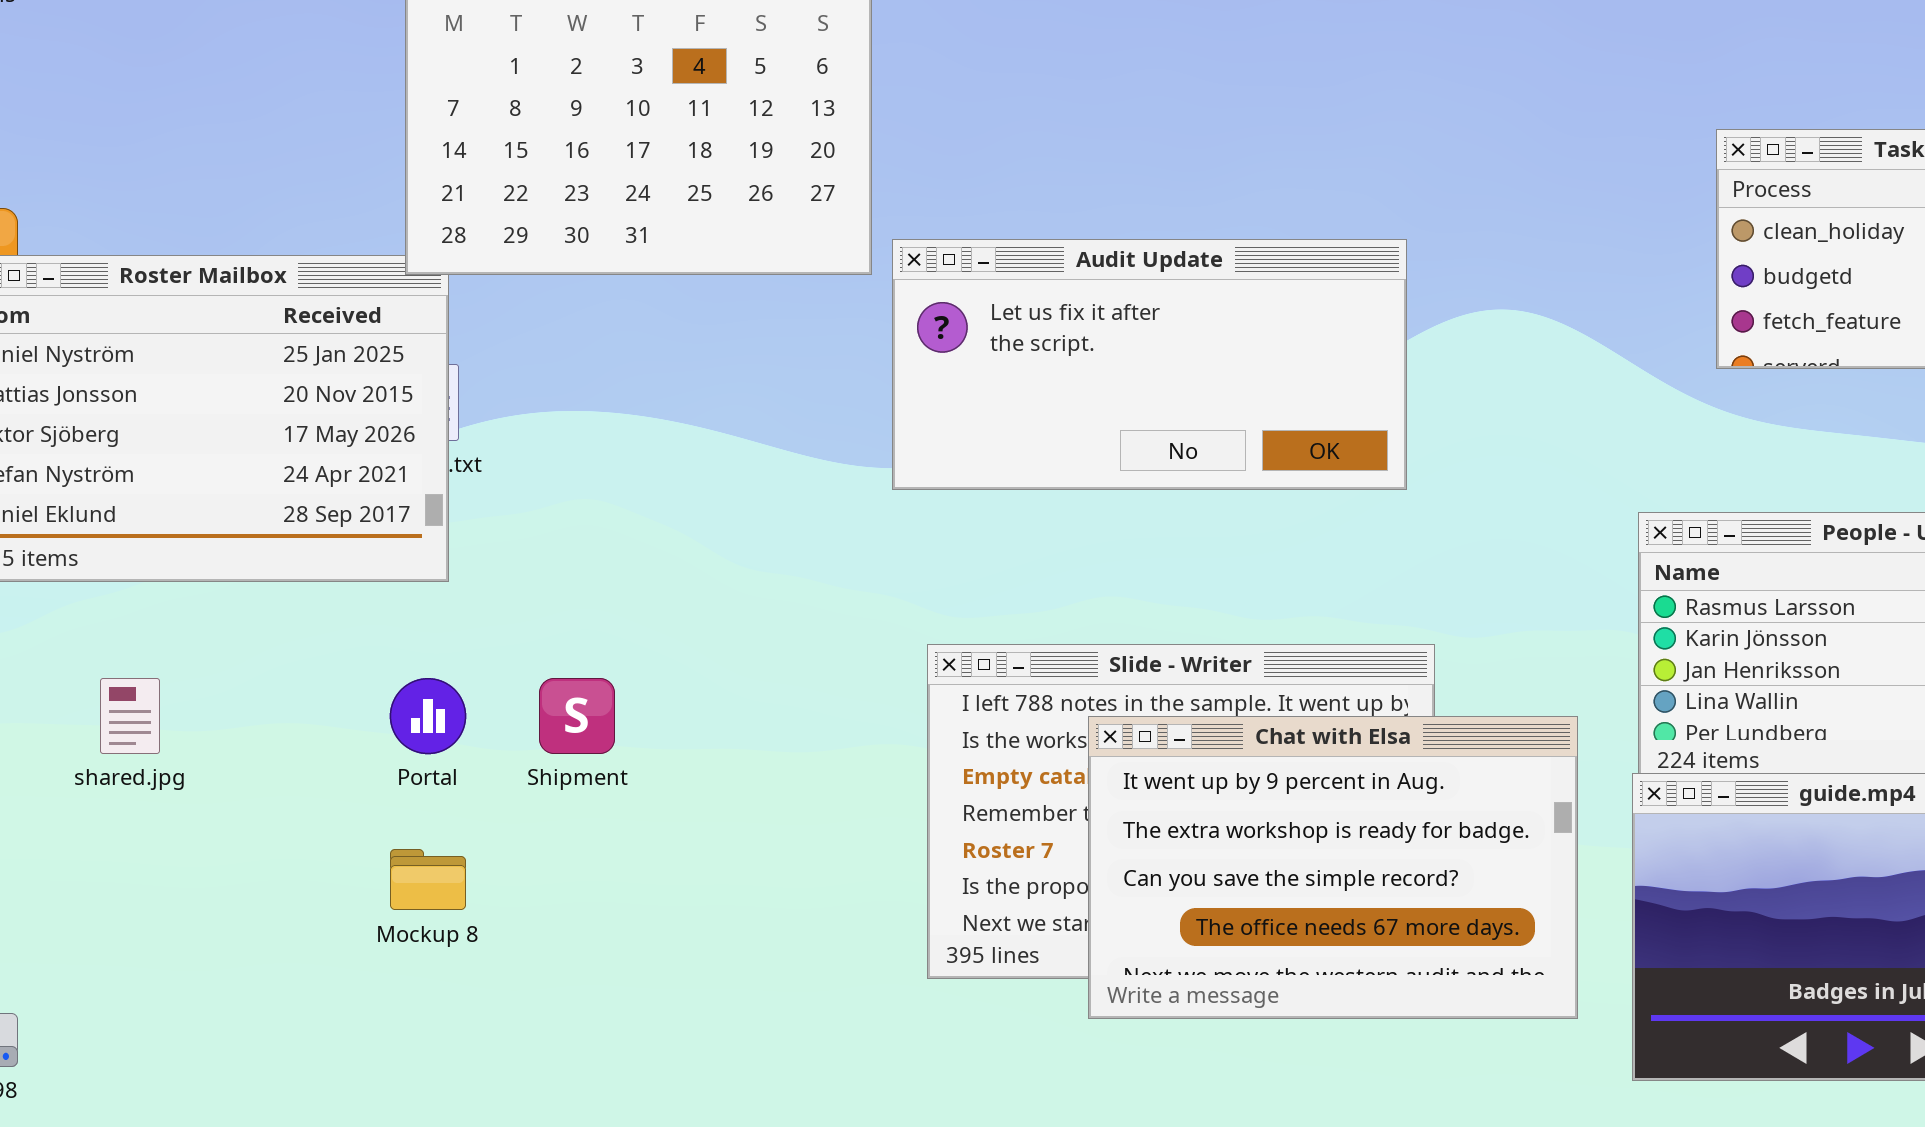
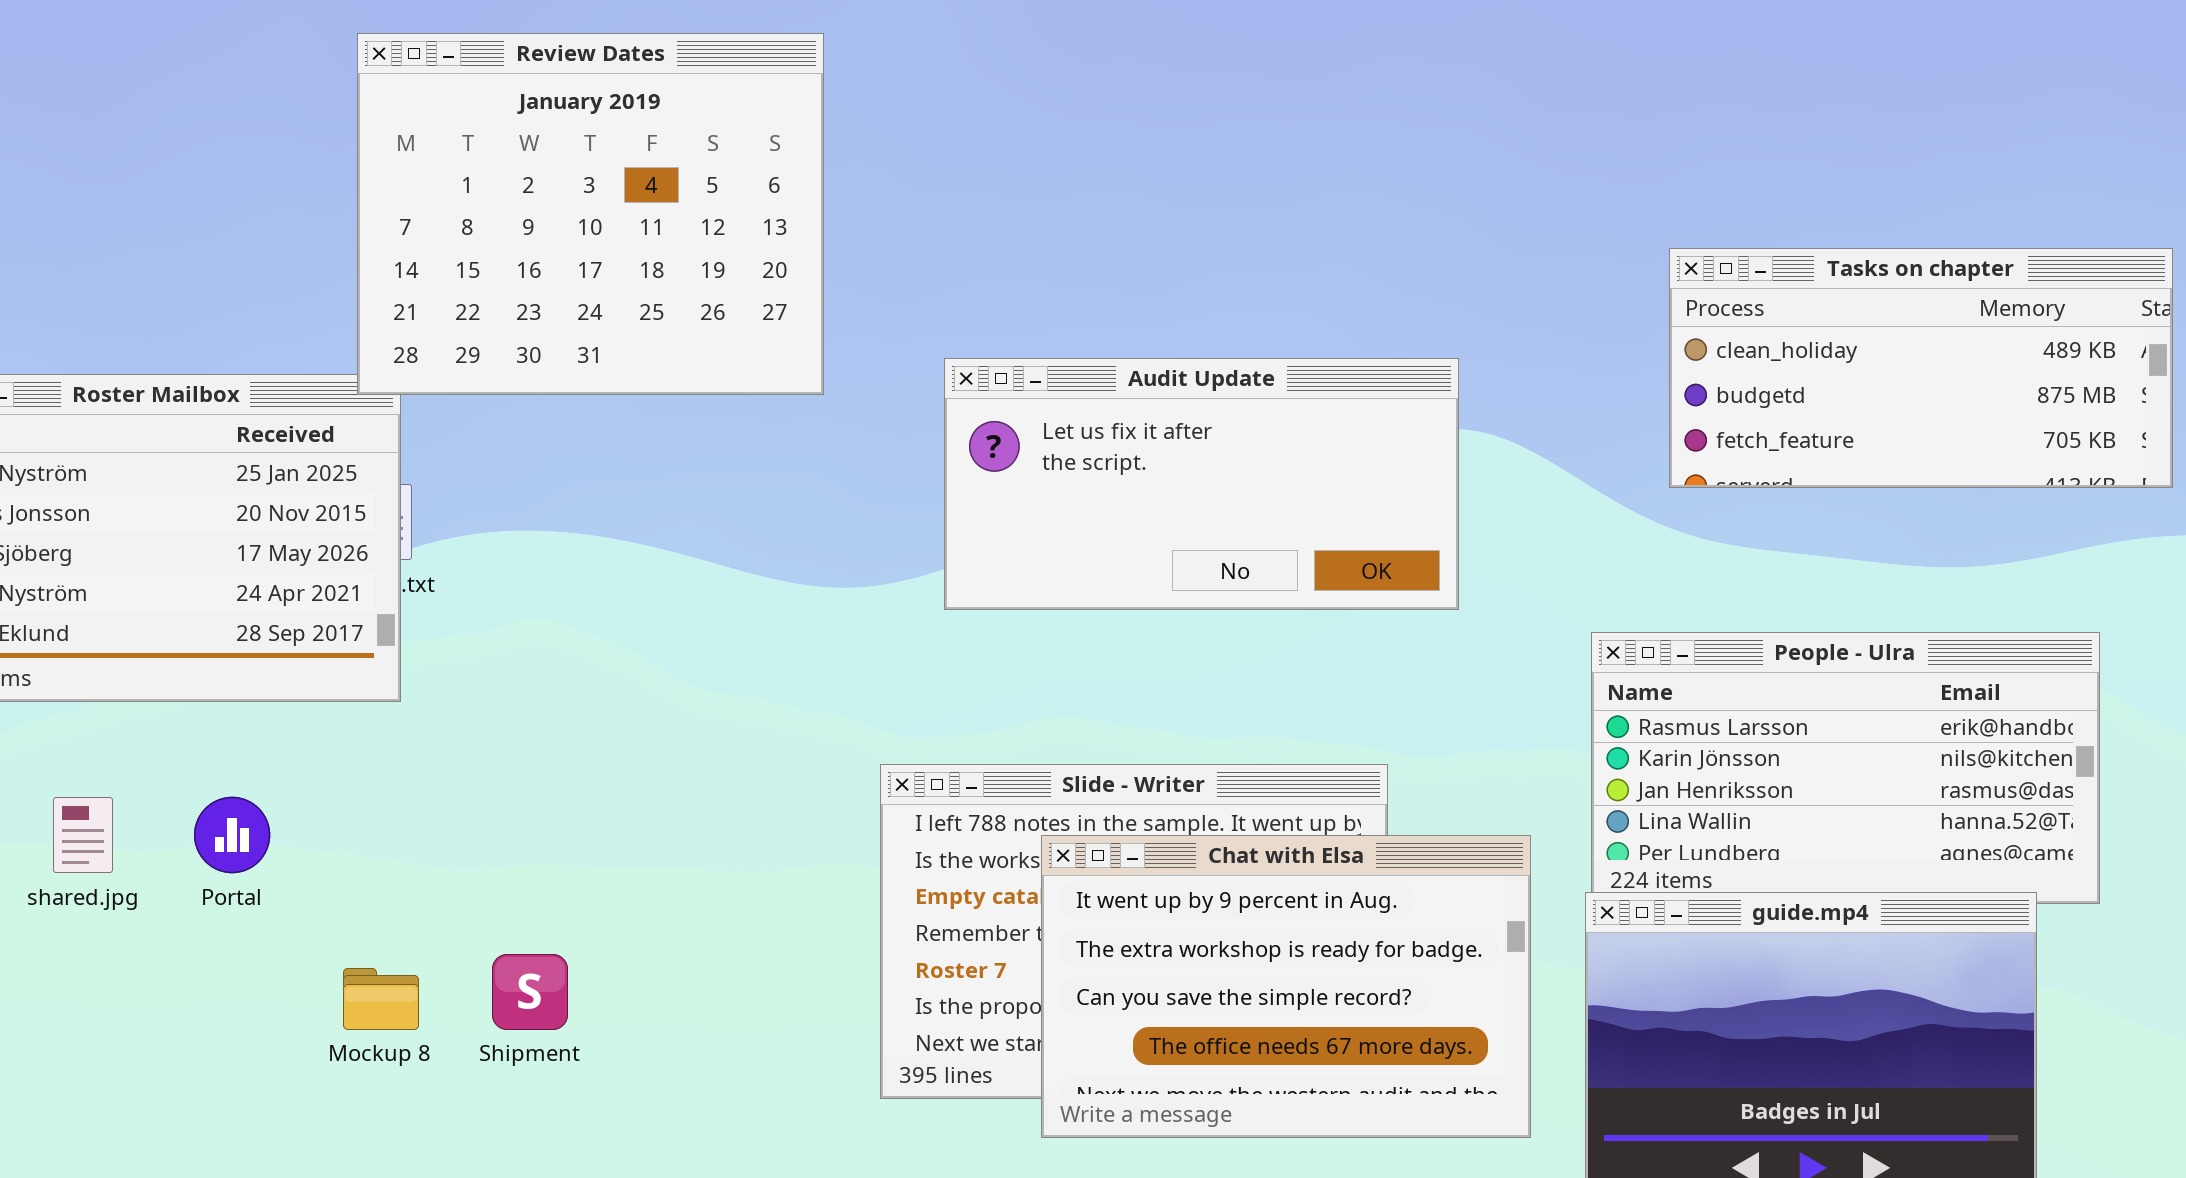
Audit Update: [892,239,1407,490] -> [944,358,1459,610], moved
Portal: [390,678,466,754] -> [194,797,270,873], moved
Shipment: [539,678,615,754] -> [492,954,568,1030], moved

